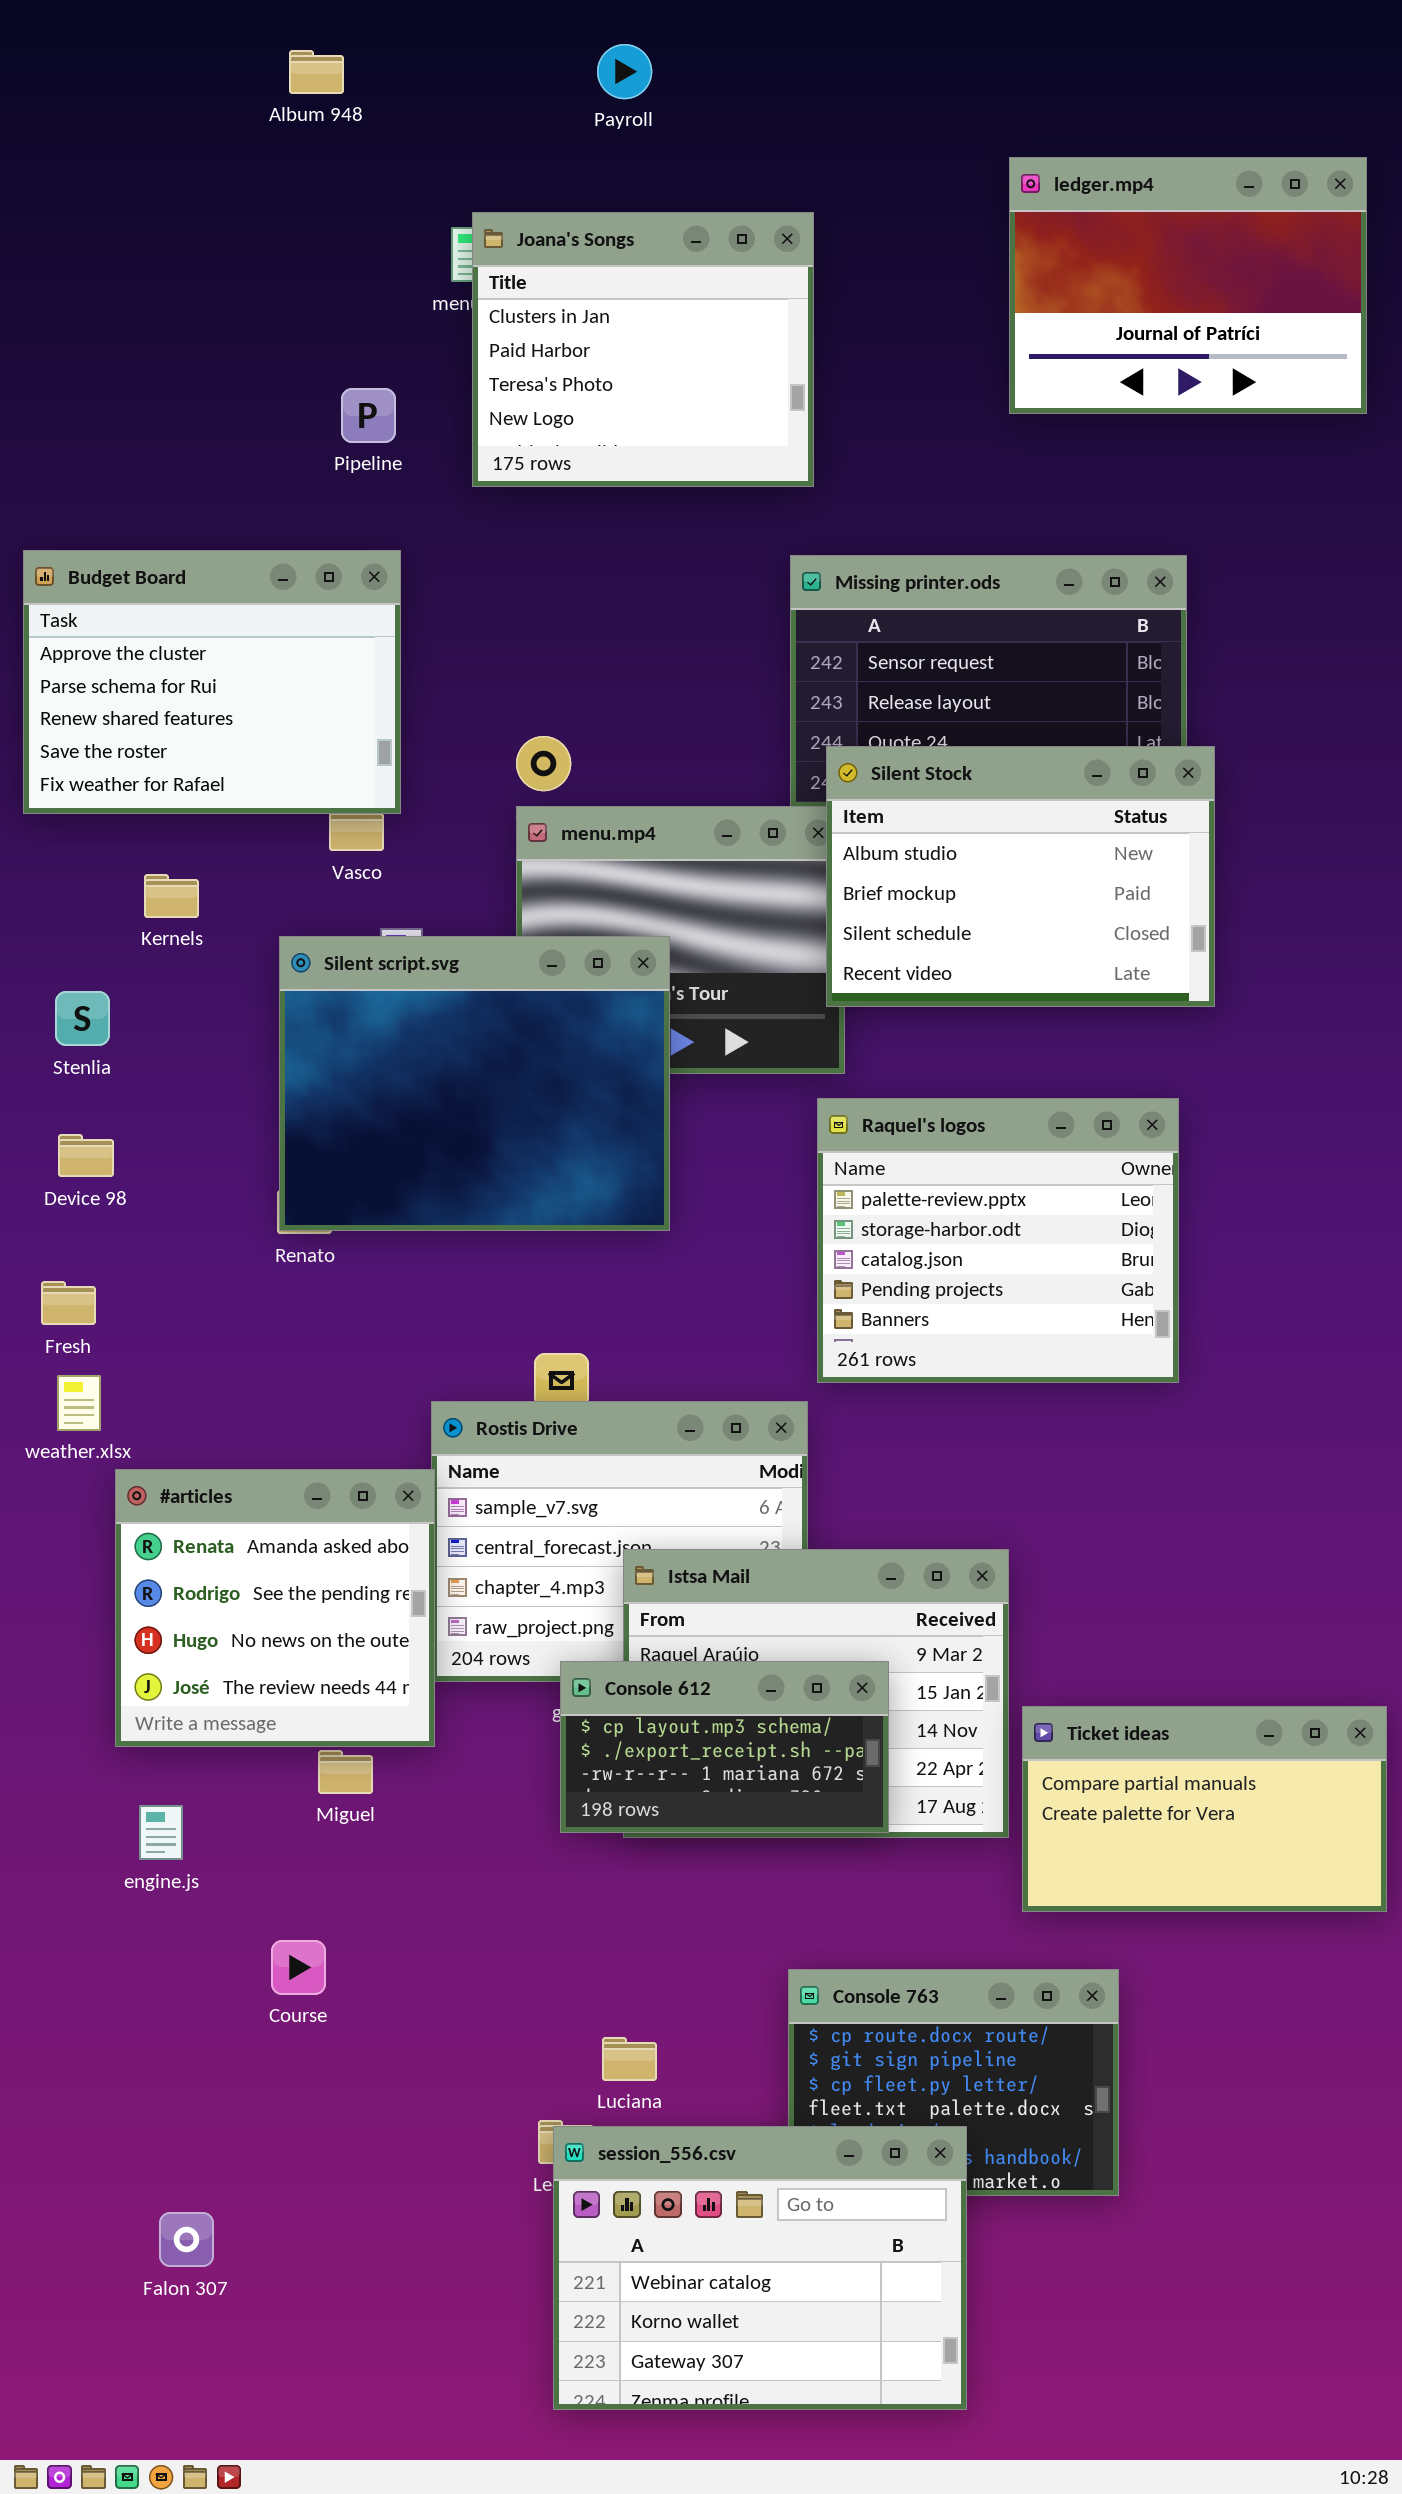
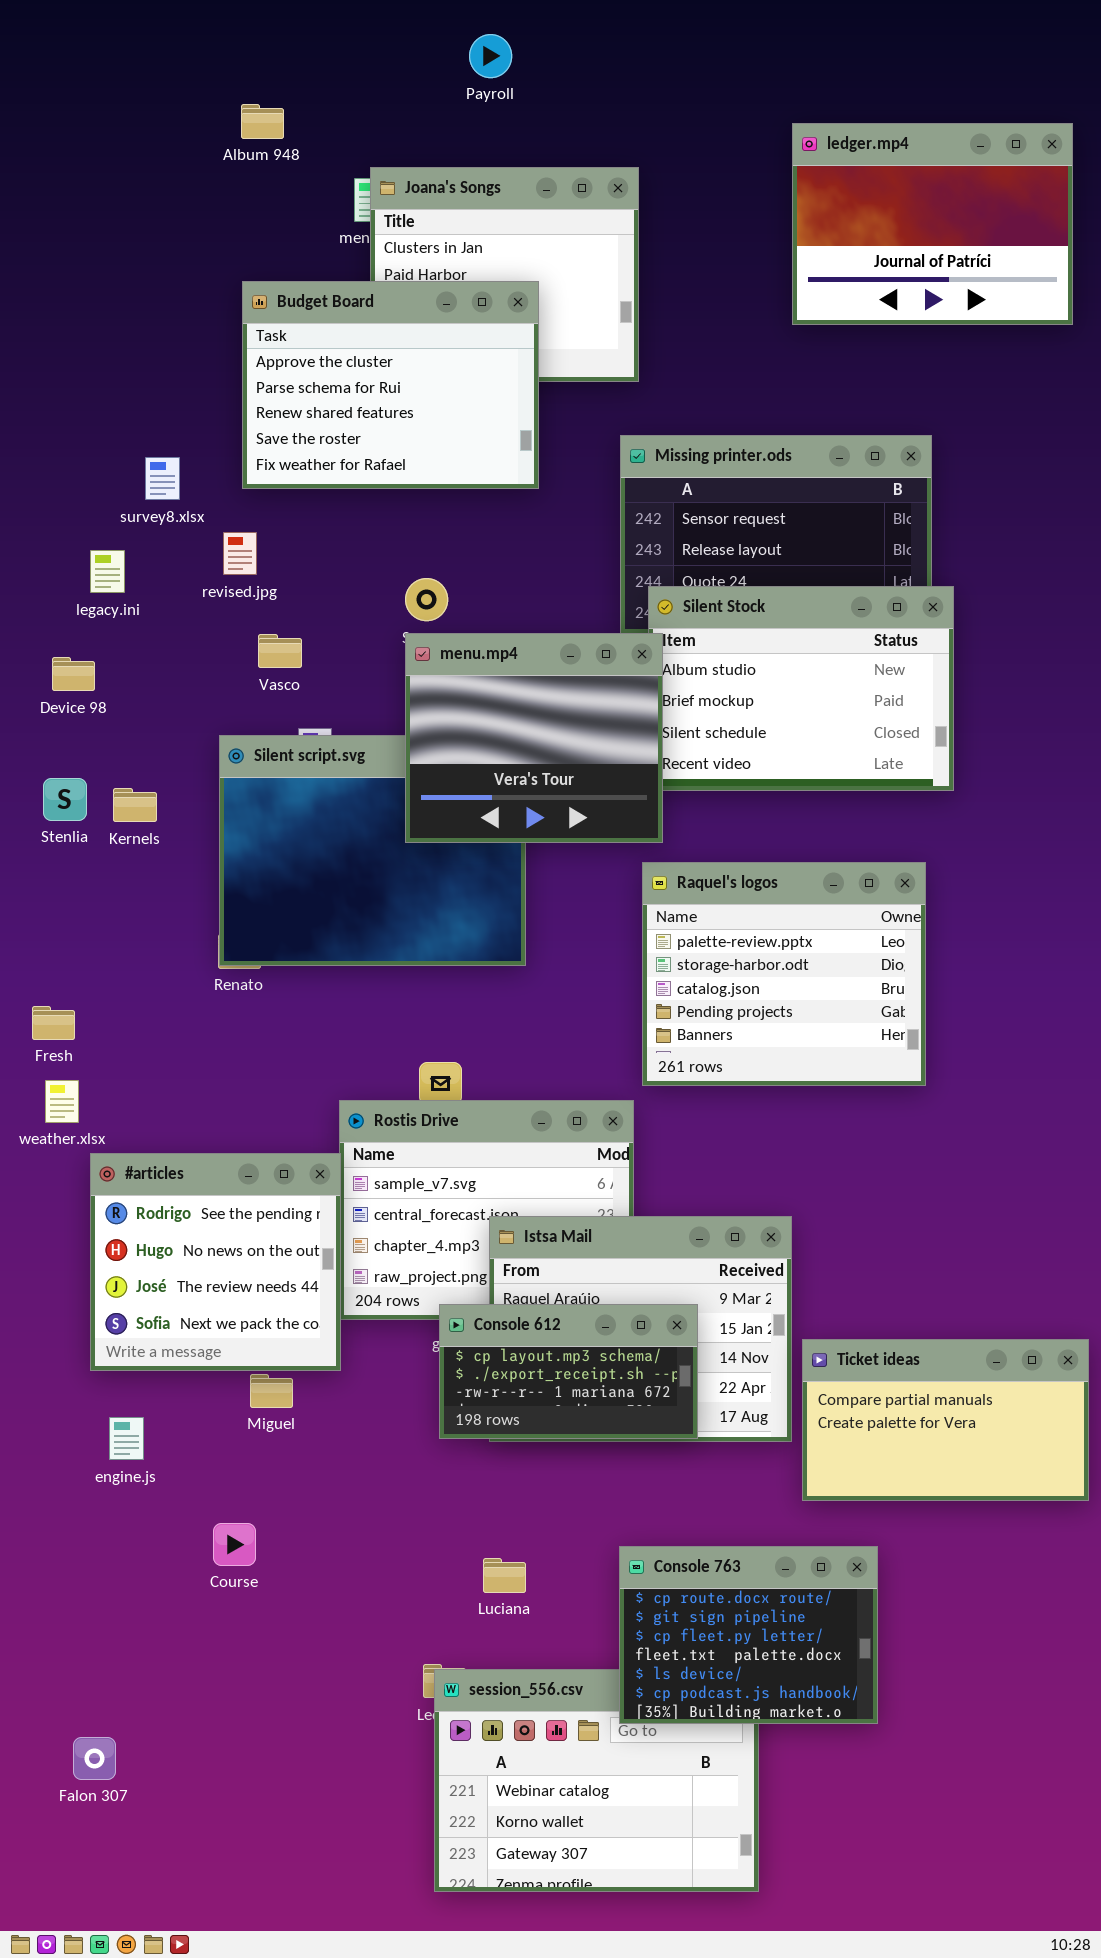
Album 948: [289,50,344,94] -> [241,104,284,139], moved
Budget Board: [23,550,401,814] -> [242,281,539,489], moved
menu.mp4: [516,806,845,1074] -> [405,633,663,843], raised
Kernels: [144,874,199,918] -> [113,788,157,822], moved
Device 98: [58,1134,114,1177] -> [52,657,95,691], moved
#articles: [115,1469,435,1747] -> [90,1153,341,1371], scrolled down 1 row
Console 763: [788,1969,1119,2196] -> [619,1546,878,1724], raised
Luciana: [602,2037,657,2081] -> [483,1558,526,1593], moved
Falon 307: [159,2212,214,2267] -> [73,1737,116,1780], moved

